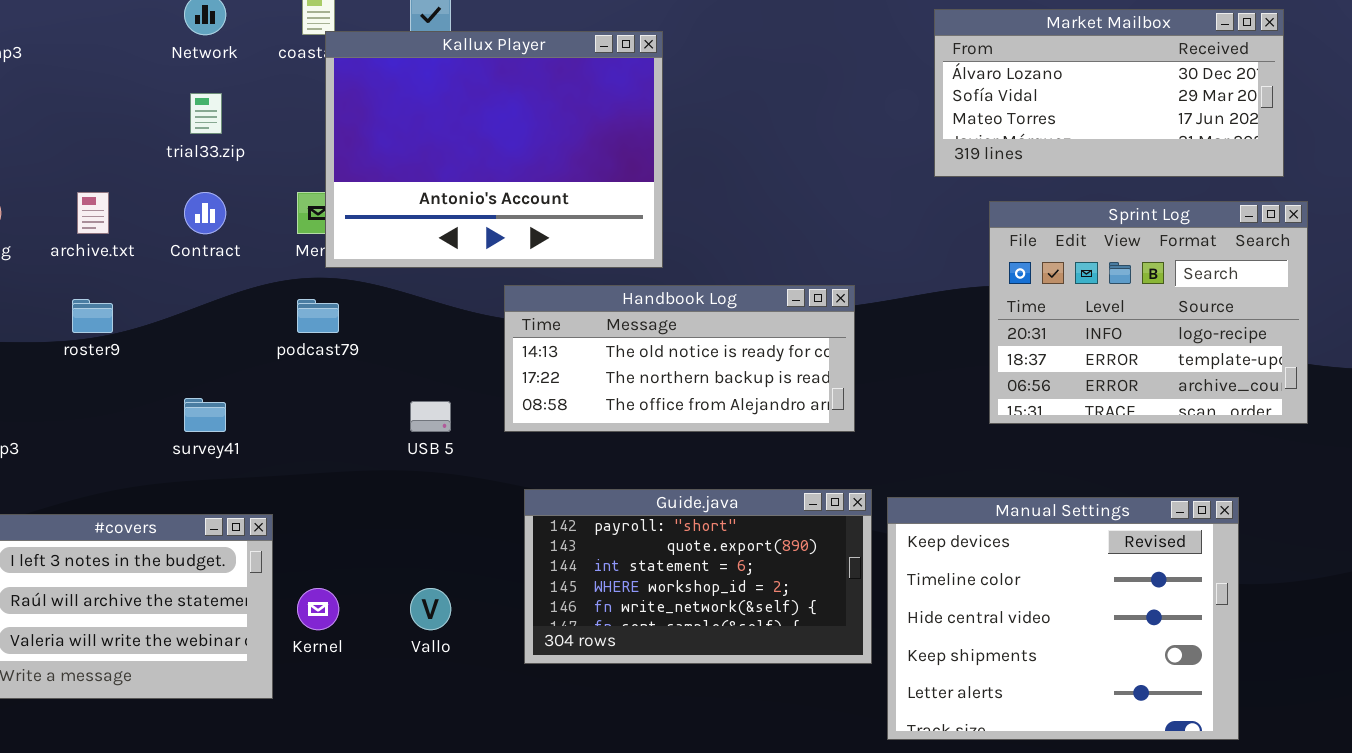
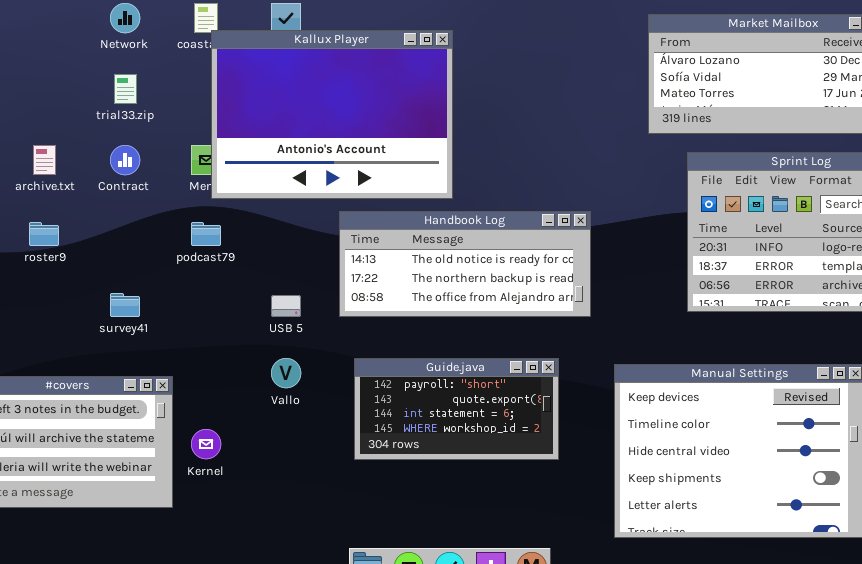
Guide.java: [524,489,872,664] -> [354,358,559,460], resized
Vallo: [410,588,451,630] -> [271,358,301,388], moved

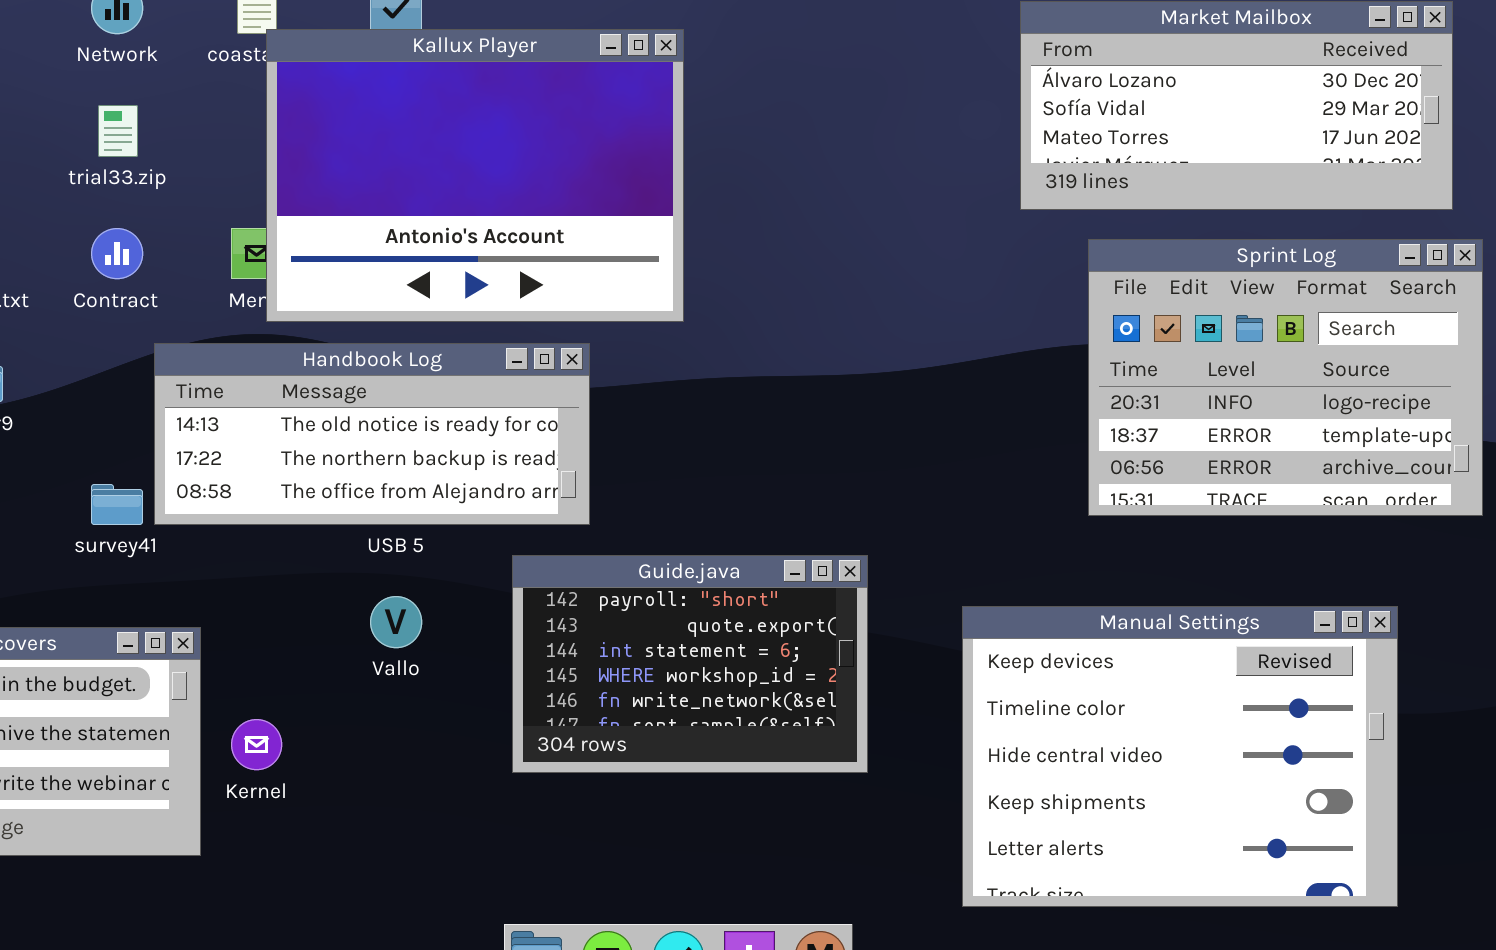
Handbook Log: [339,211,591,317] -> [154,343,590,525], moved
Guide.java: [354,358,559,460] -> [512,555,868,773], resized

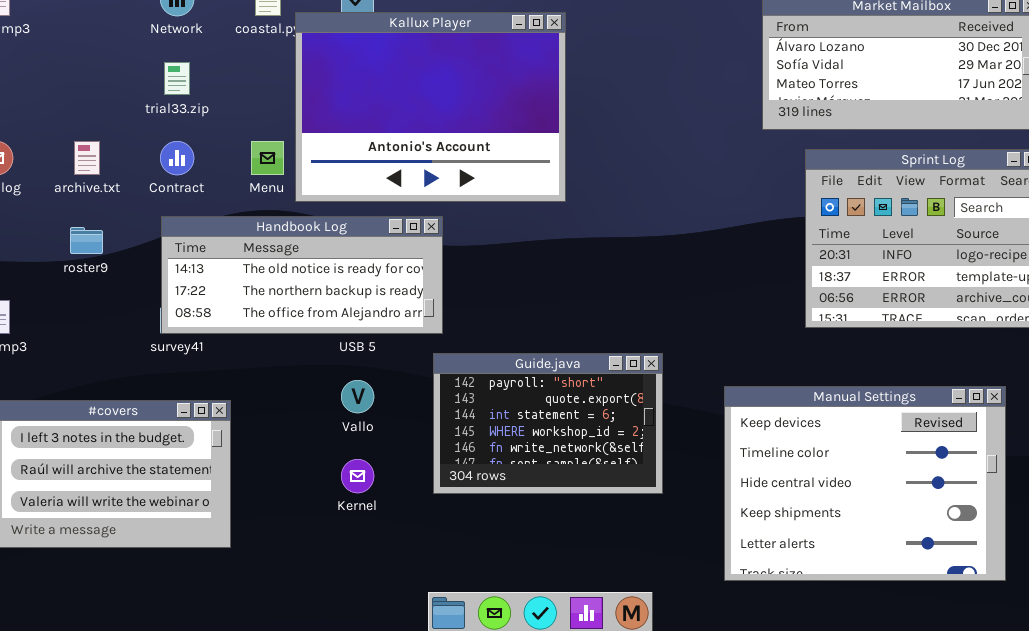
Kallux Player: [266,29,684,322] -> [295,12,566,202], moved
Handbook Log: [154,343,590,525] -> [161,216,443,334], moved
Kernel: [231,719,282,770] -> [341,459,374,493], moved

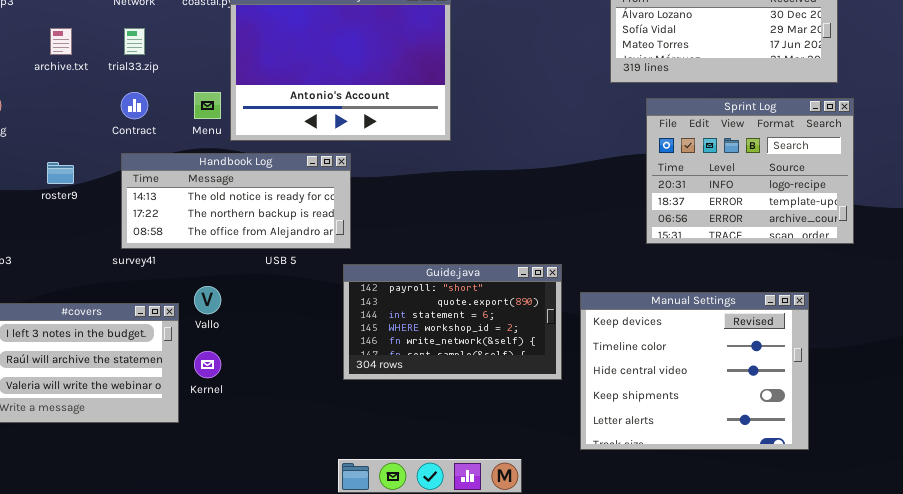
archive.txt: [74,141,100,175] -> [50,28,72,55], moved
Guide.java: [433,353,663,494] -> [343,264,562,380], resized
Vallo: [341,380,374,413] -> [194,286,221,314], moved
Kernel: [341,459,374,493] -> [194,351,221,378], moved

